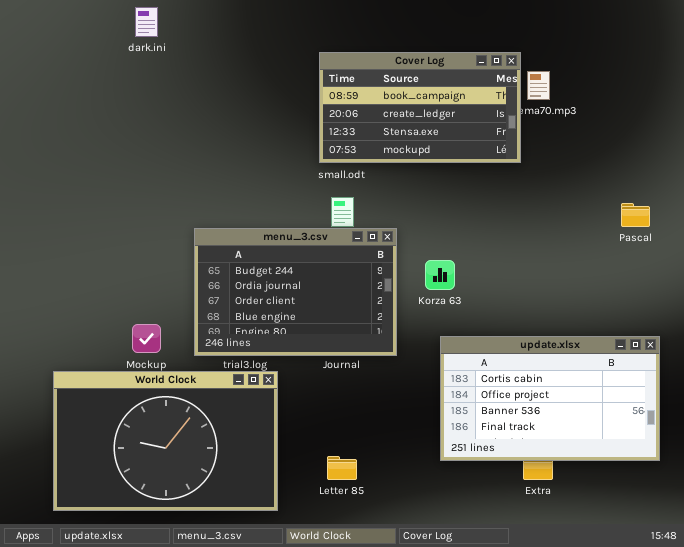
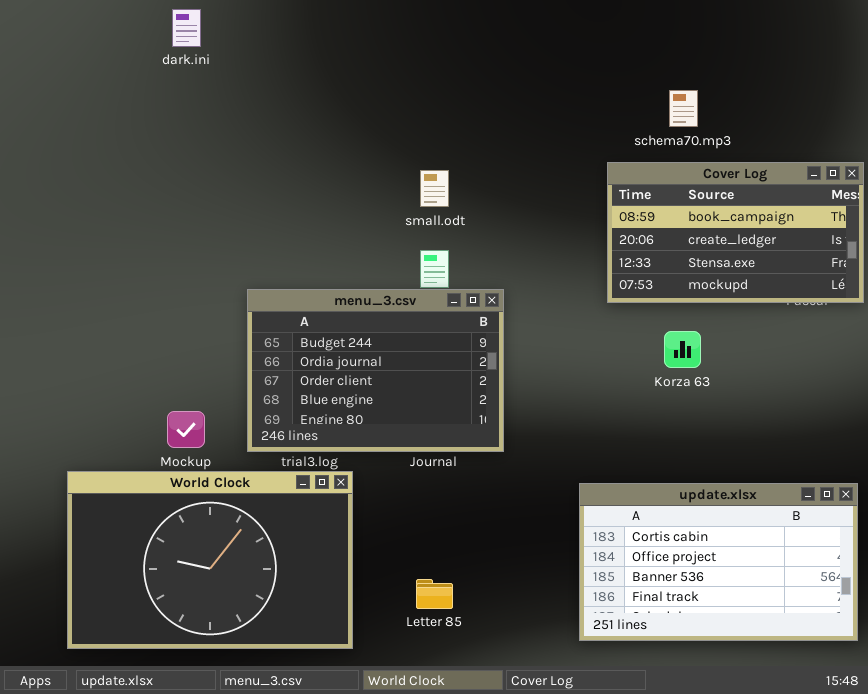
Cover Log: [319,52,521,163] -> [607,162,864,303], moved
Korza 63: [425,260,455,290] -> [664,331,701,368], moved
update.xlsx: [440,336,660,461] -> [579,483,858,641], moved

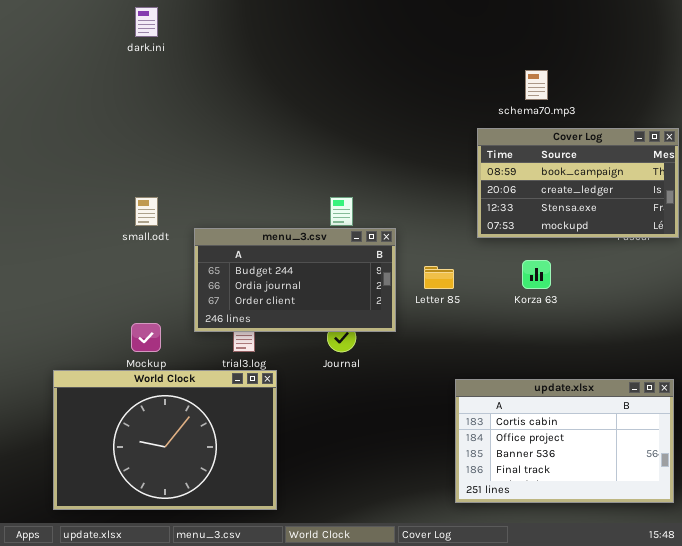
small.odt: [420,170,449,207] -> [135,197,158,226], moved
menu_3.csv: [247,289,504,452] -> [194,228,396,332], resized
Letter 85: [416,579,453,609] -> [424,266,454,289], moved

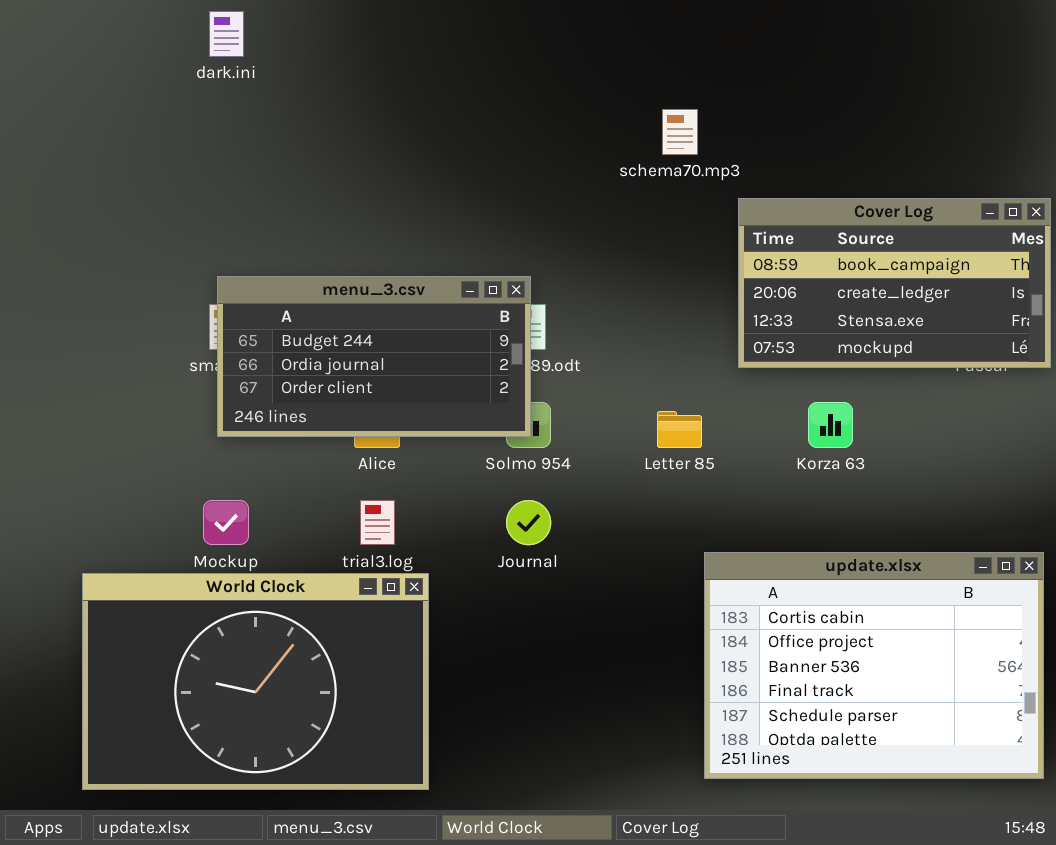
schema70.mp3: [525,70,548,100] -> [662,109,698,155], moved
menu_3.csv: [194,228,396,332] -> [217,276,531,437], moved
update.xlsx: [455,379,674,503] -> [704,552,1044,779], resized

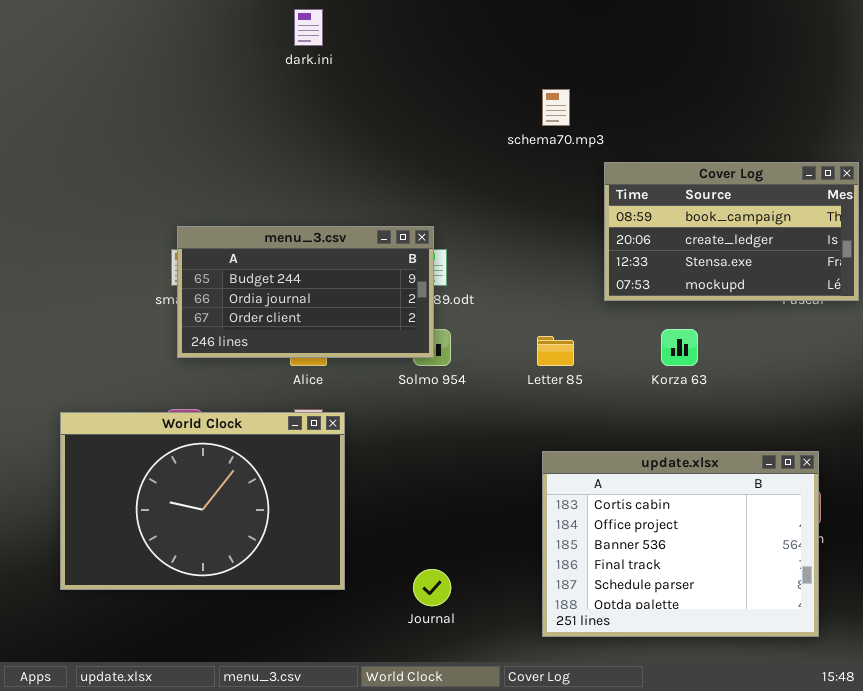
dark.ini: [209,11,244,57] -> [294,9,323,46], moved
Journal: [506,500,551,545] -> [413,569,451,606], moved
update.xlsx: [704,552,1044,779] -> [542,451,819,637], moved
World Clock: [82,573,429,790] -> [60,412,345,590], moved

